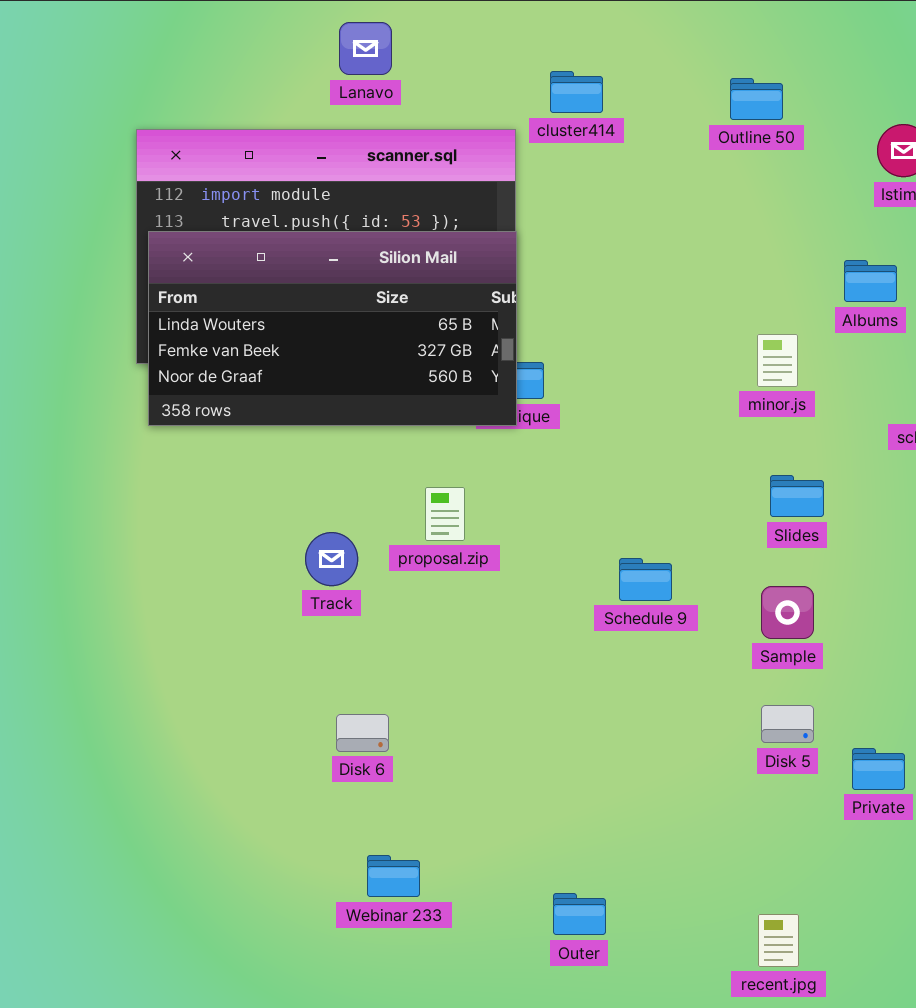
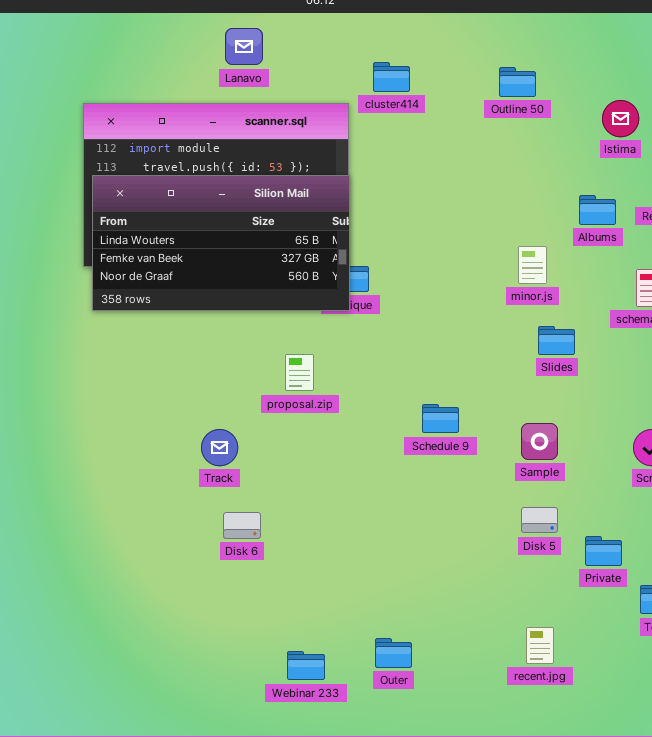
Slides: [770,475,824,517] -> [538,326,575,355], moved
Track: [305,532,358,586] -> [201,429,238,466], moved
Webinar 233: [367,855,420,897] -> [287,651,325,680], moved
recent.jpg: [758,914,799,967] -> [526,627,554,664], moved

